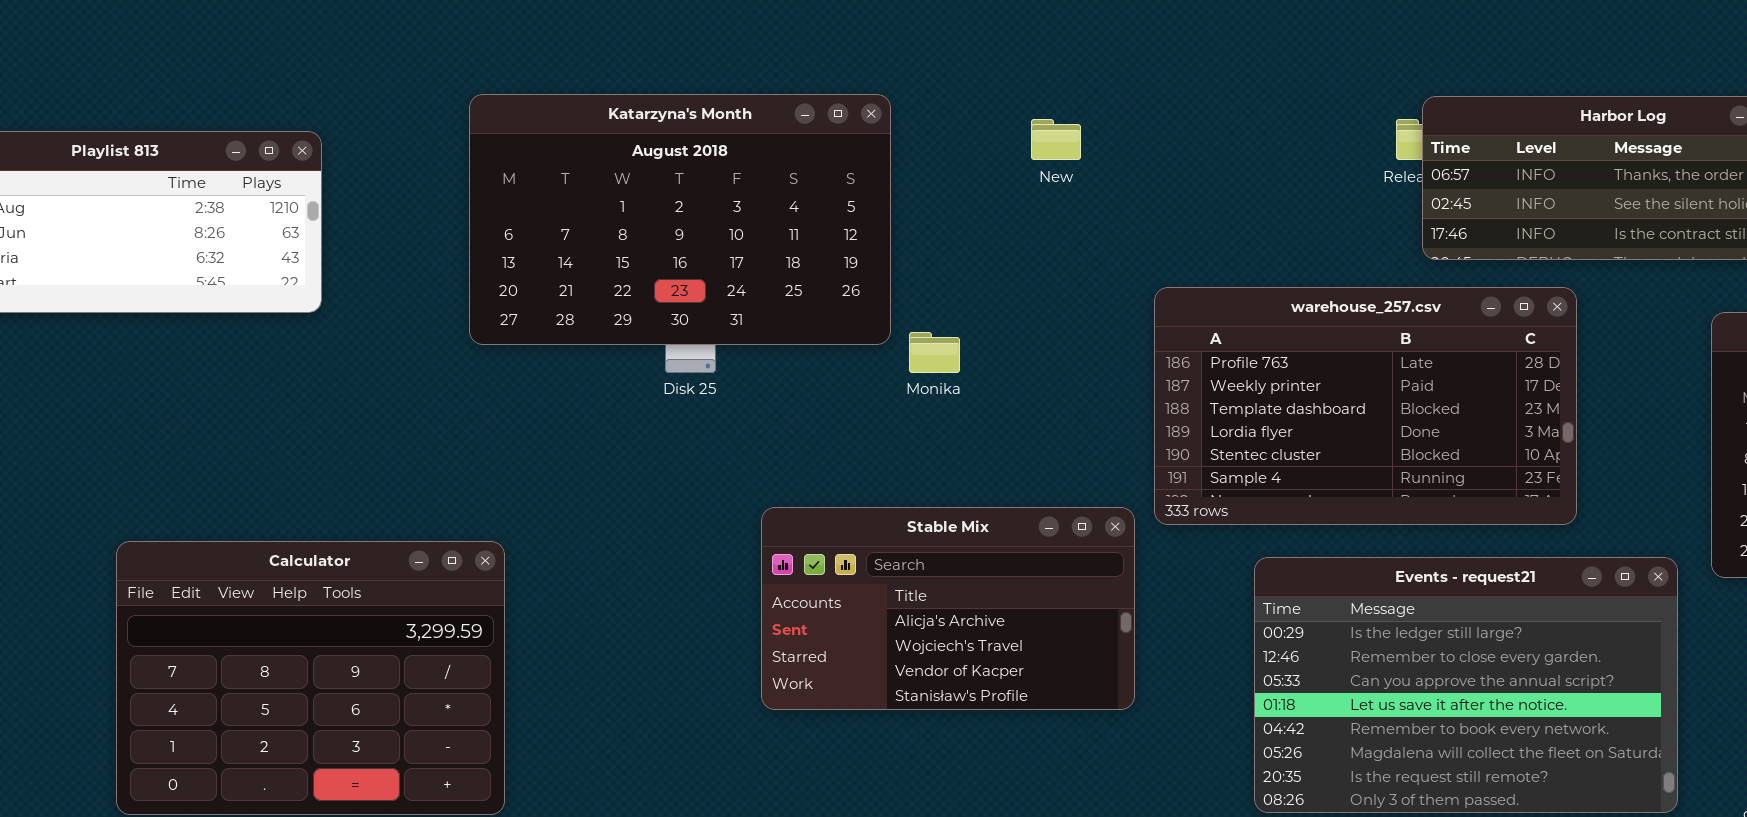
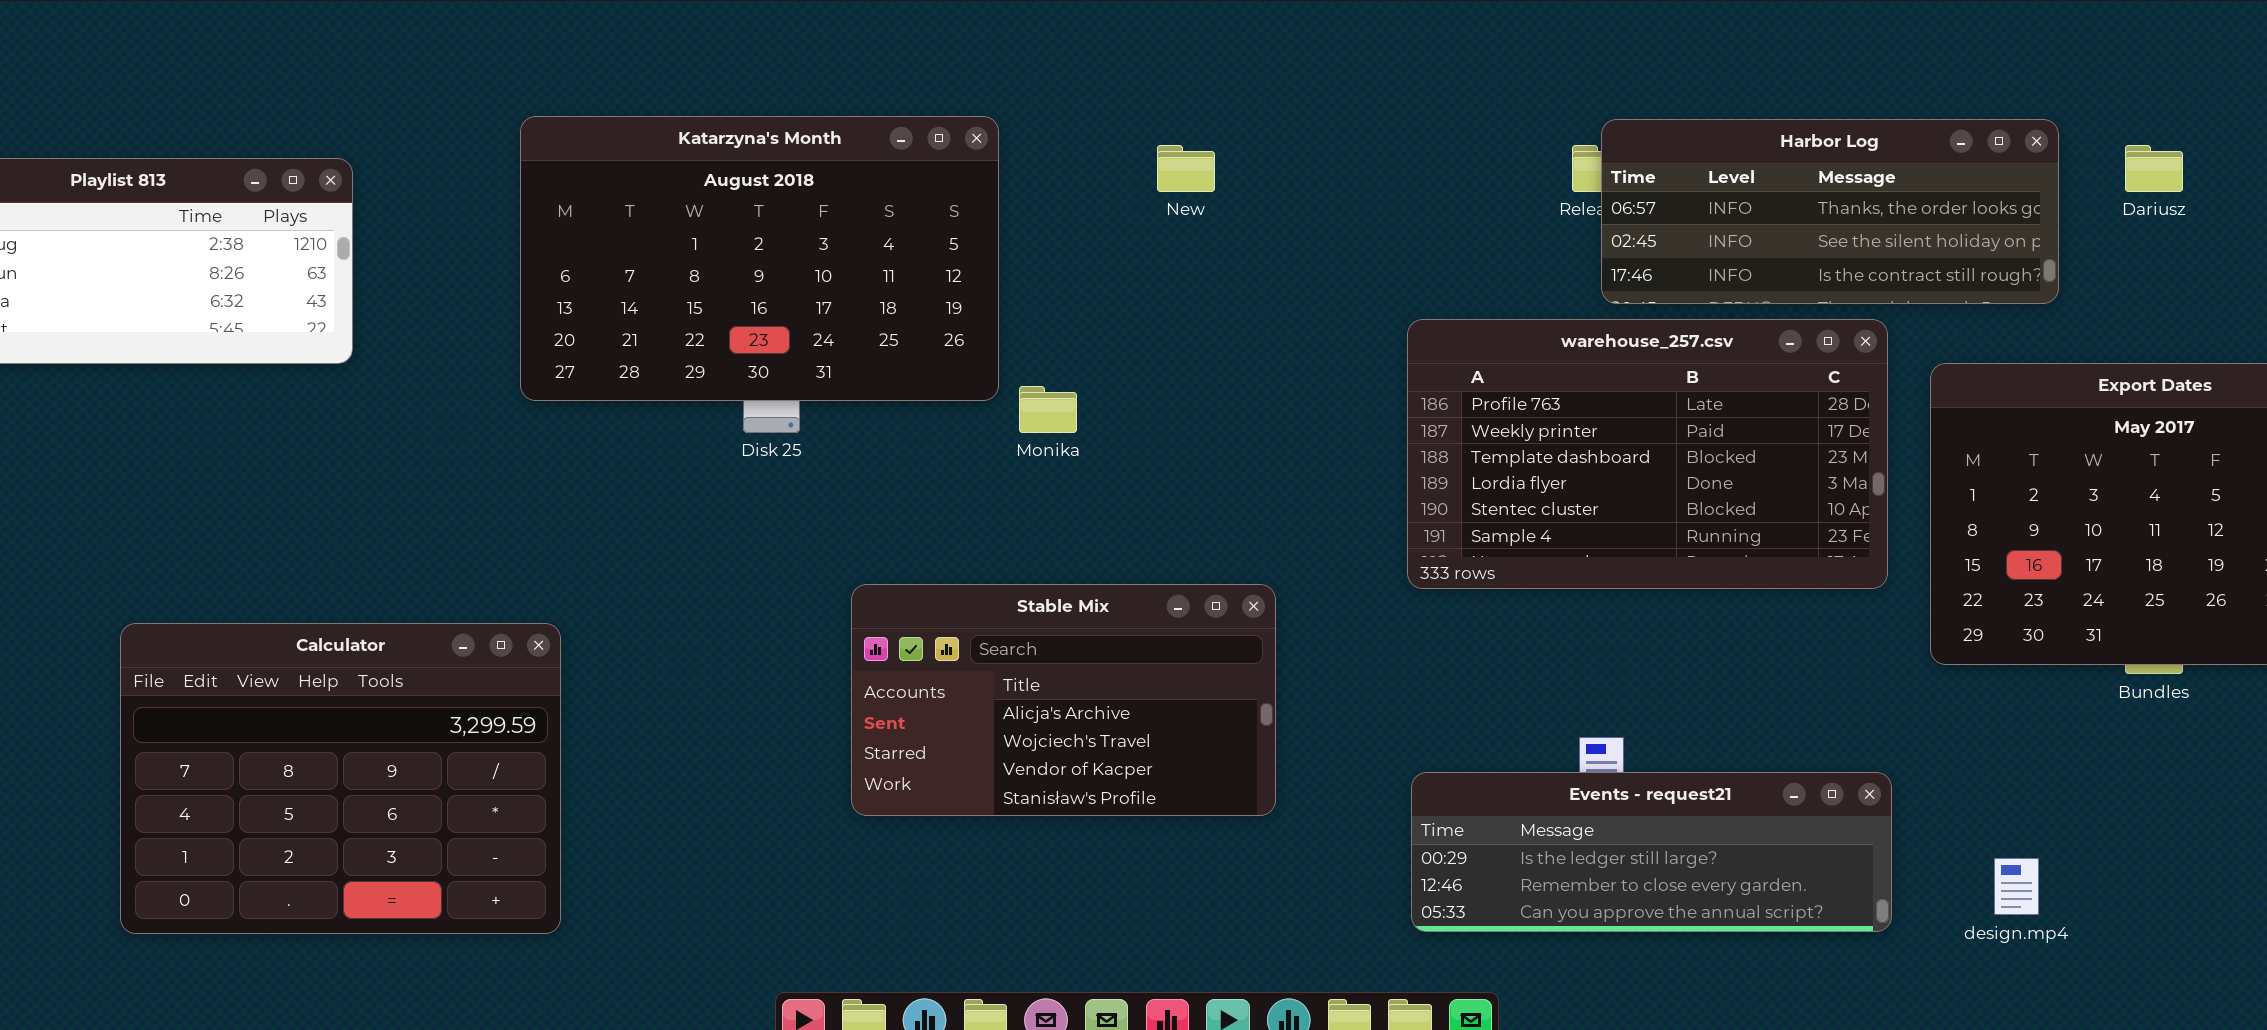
warehouse_257.csv: [1154,287,1577,525] -> [1407,319,1888,589], moved
Events - request21: [1254,557,1678,813] -> [1411,772,1892,932], resized

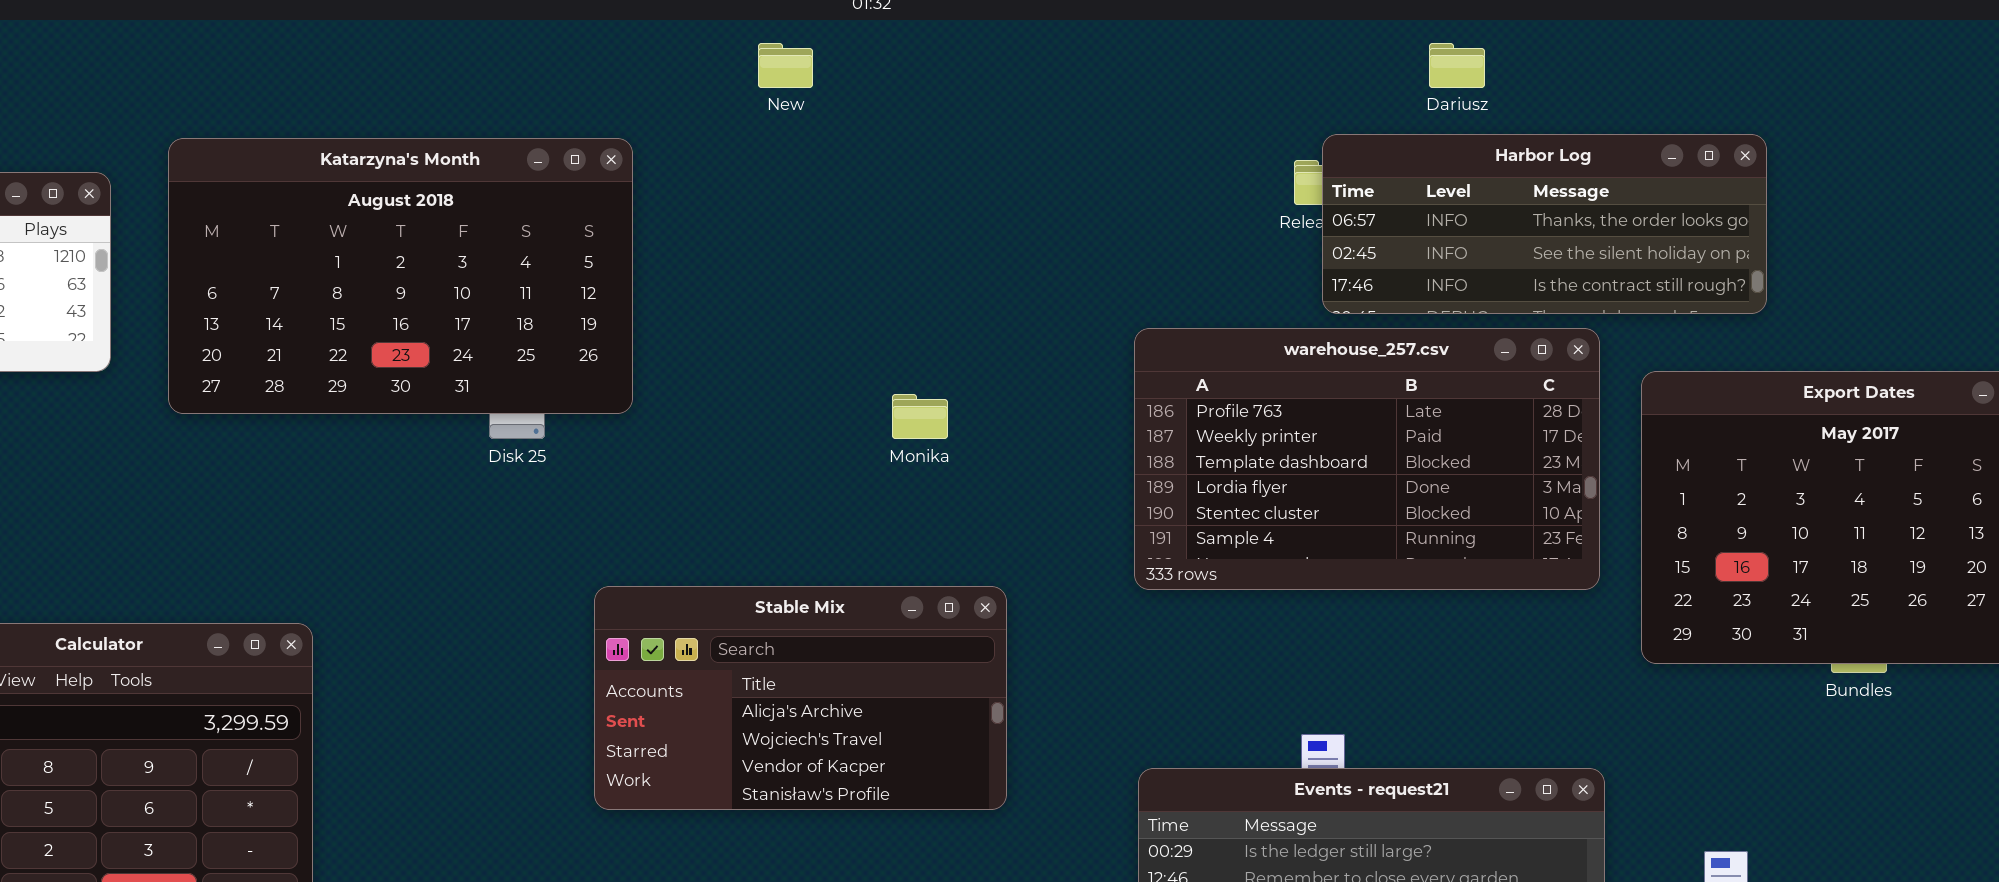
Katarzyna's Month: [520,116,999,401] -> [168,138,633,414], moved
New: [1157,145,1215,192] -> [758,43,813,88], moved
Dariusz: [2125,145,2183,192] -> [1429,43,1485,88], moved
Monika: [1019,386,1077,433] -> [892,394,948,439], moved

